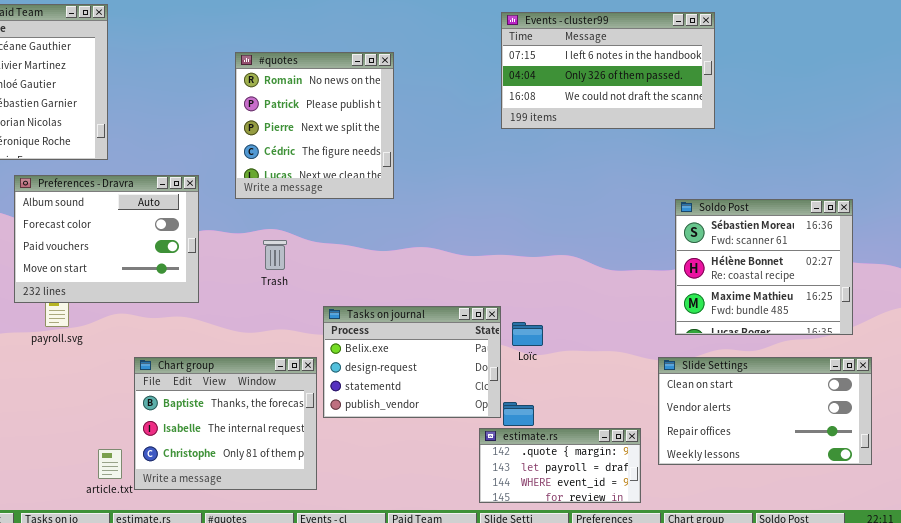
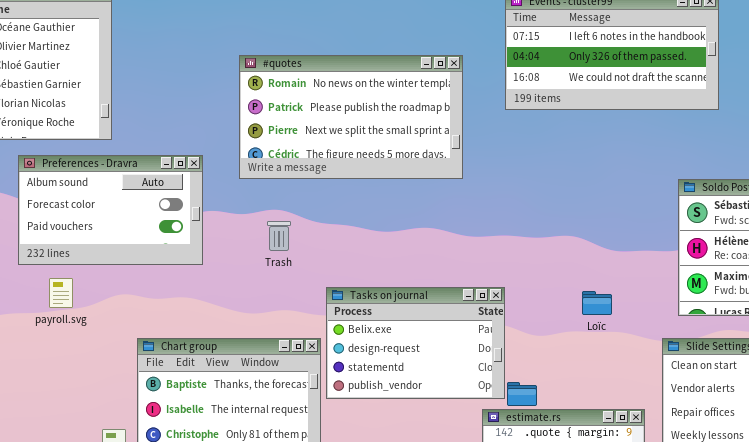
#quotes: [235,52,394,199] -> [239,55,463,179], resized
Preferences - Dravra: [14,175,199,303] -> [18,155,203,265], resized
Loïc: [512,322,543,346] -> [582,291,612,315], moved

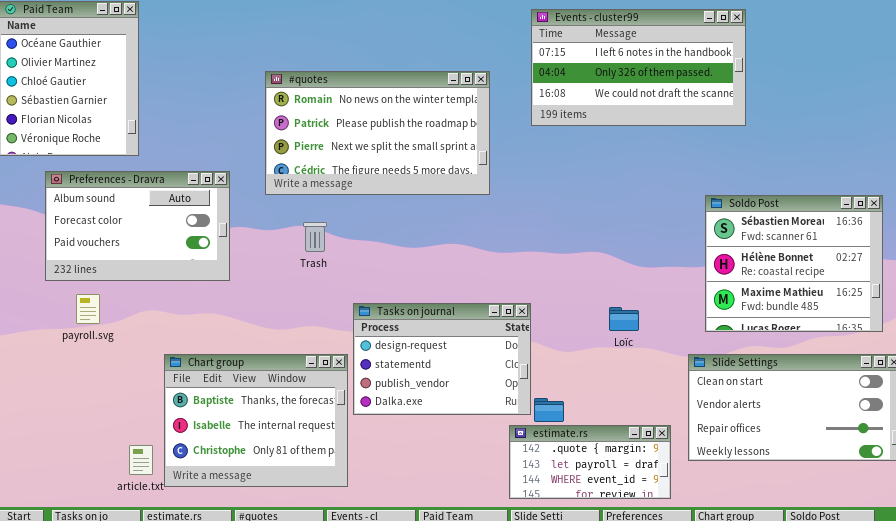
Trash: [267,221,291,251] -> [303,222,327,252], moved
Tasks on journal: [326,287,505,399] -> [353,303,531,415], scrolled down 1 row

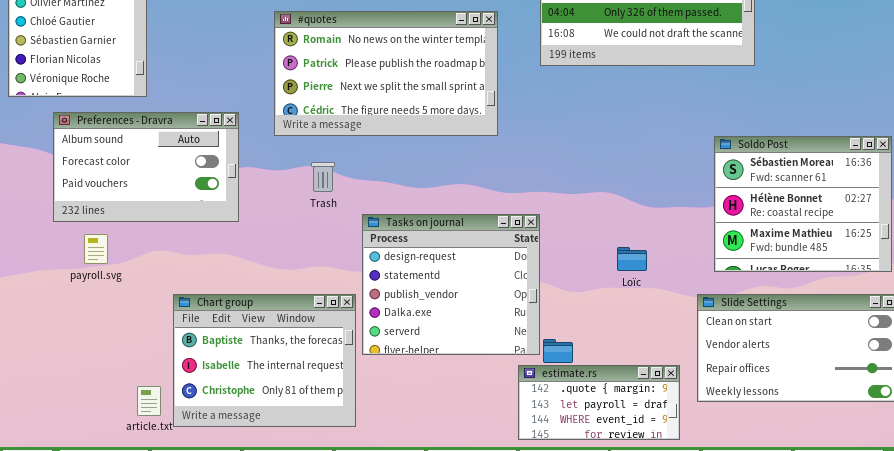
Tasks on journal: [353,303,531,415] -> [362,214,540,355], resized

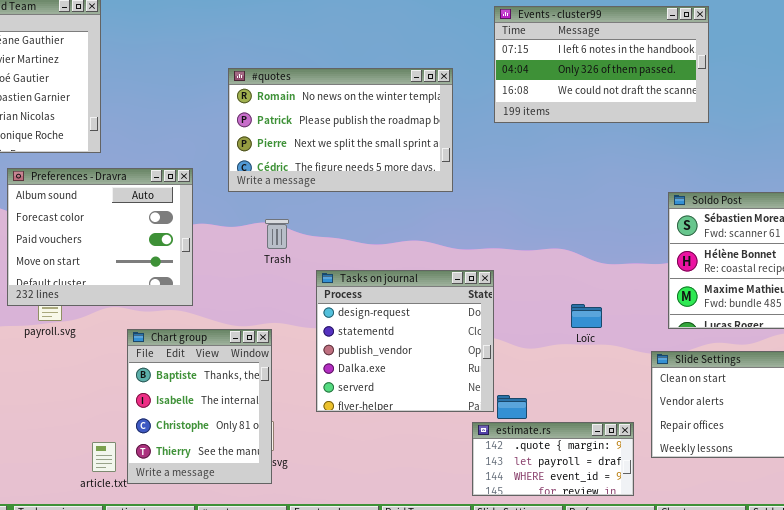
Preferences - Dravra: [53,112,239,222] -> [7,168,193,306], resized
Chart group: [173,294,356,427] -> [127,329,272,484], resized

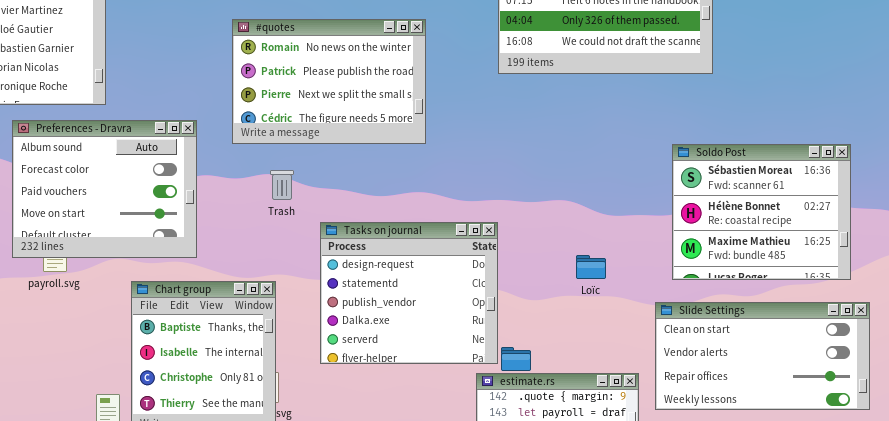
#quotes: [228,68,453,192] -> [232,19,426,144], resized

